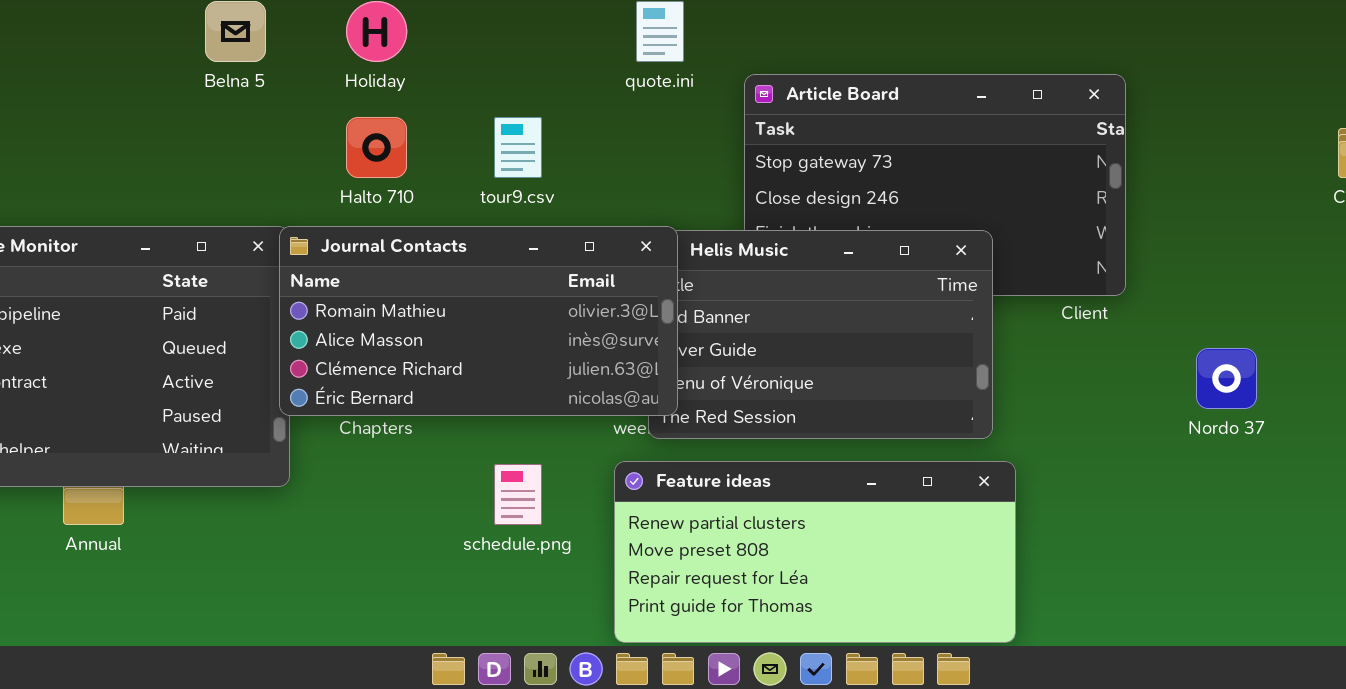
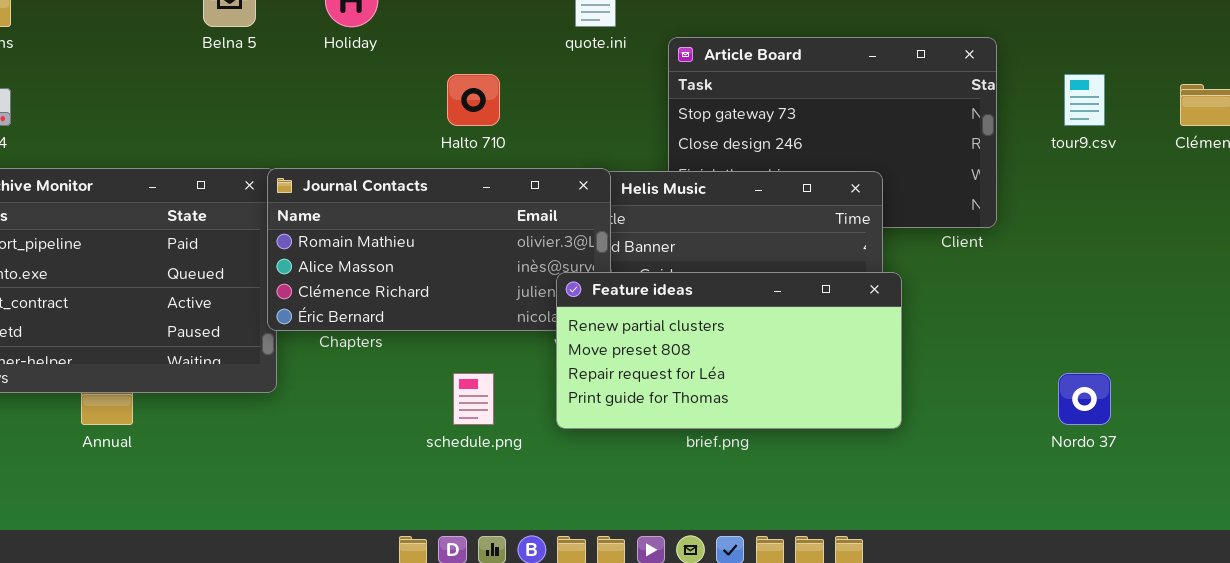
Halto 710: [346,117,407,178] -> [447,74,500,126], moved
tour9.csv: [494,117,542,178] -> [1064,74,1105,126], moved
Nordo 37: [1196,348,1257,409] -> [1058,373,1111,425], moved
Feature ideas: [614,461,1016,643] -> [556,272,902,429], moved

